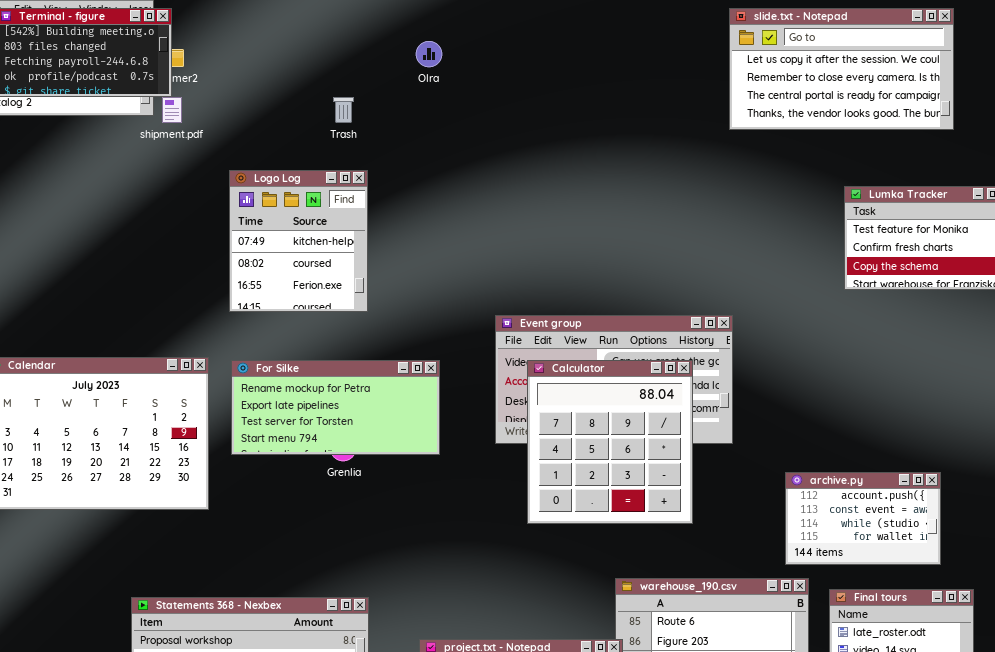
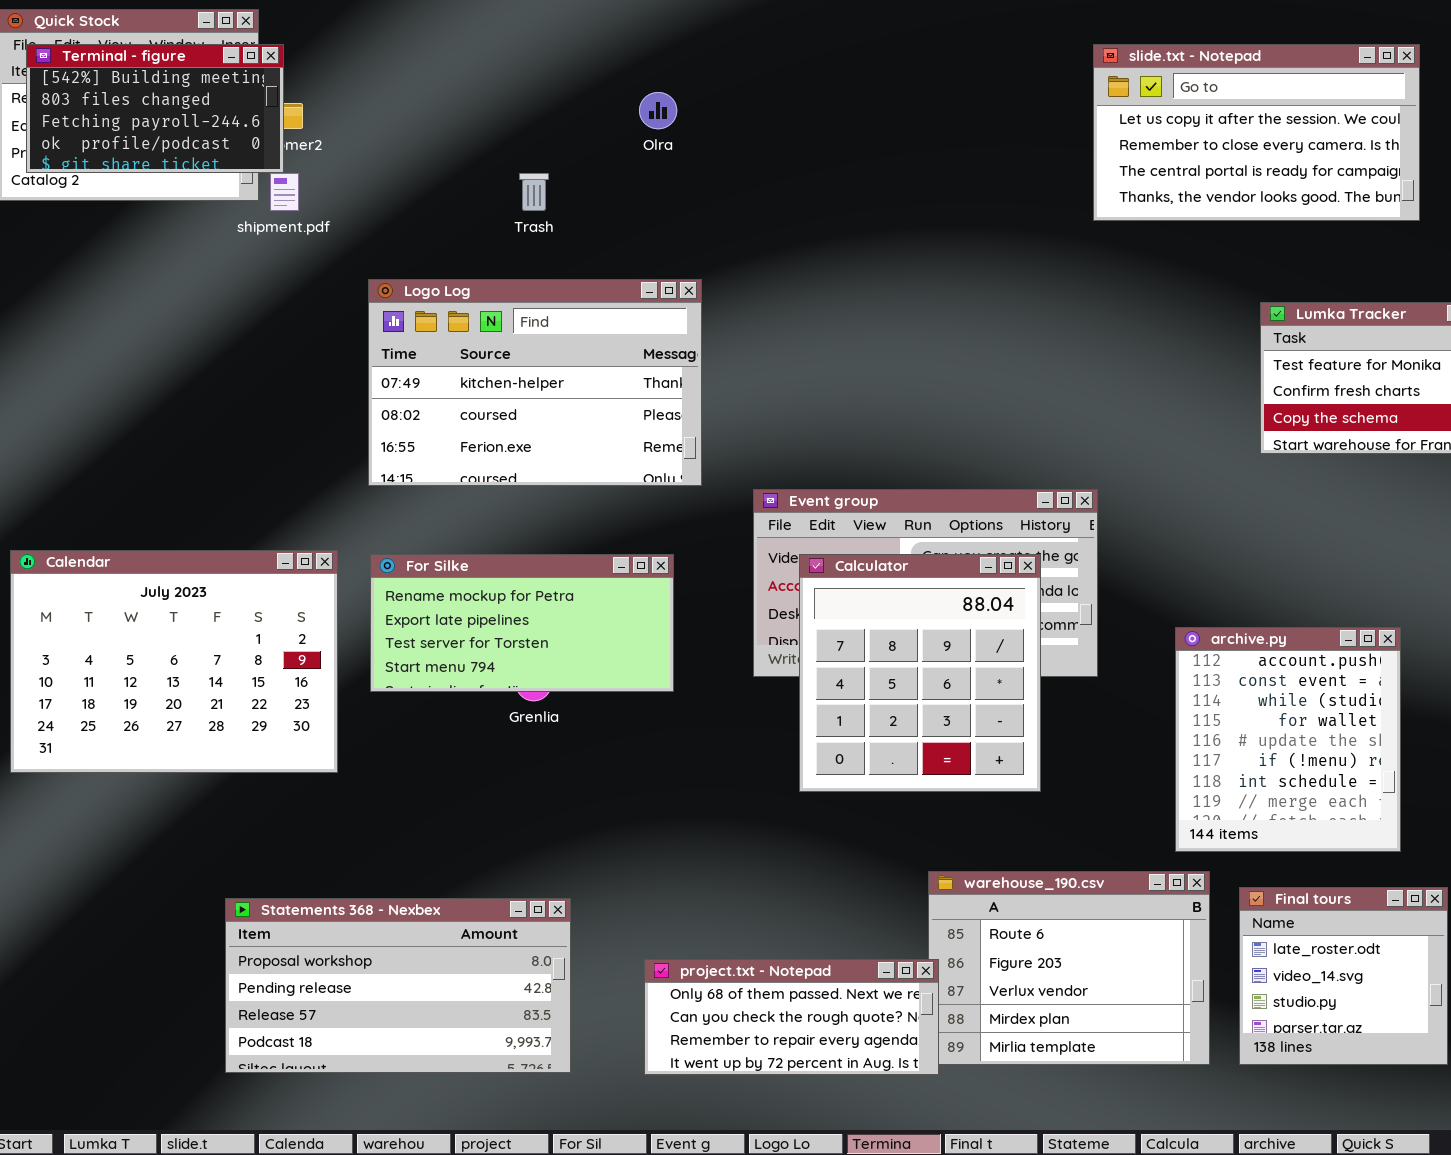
Logo Log: [229,170,368,312] -> [368,279,702,486], resized
archive.py: [785,472,941,565] -> [1175,627,1401,852], resized

